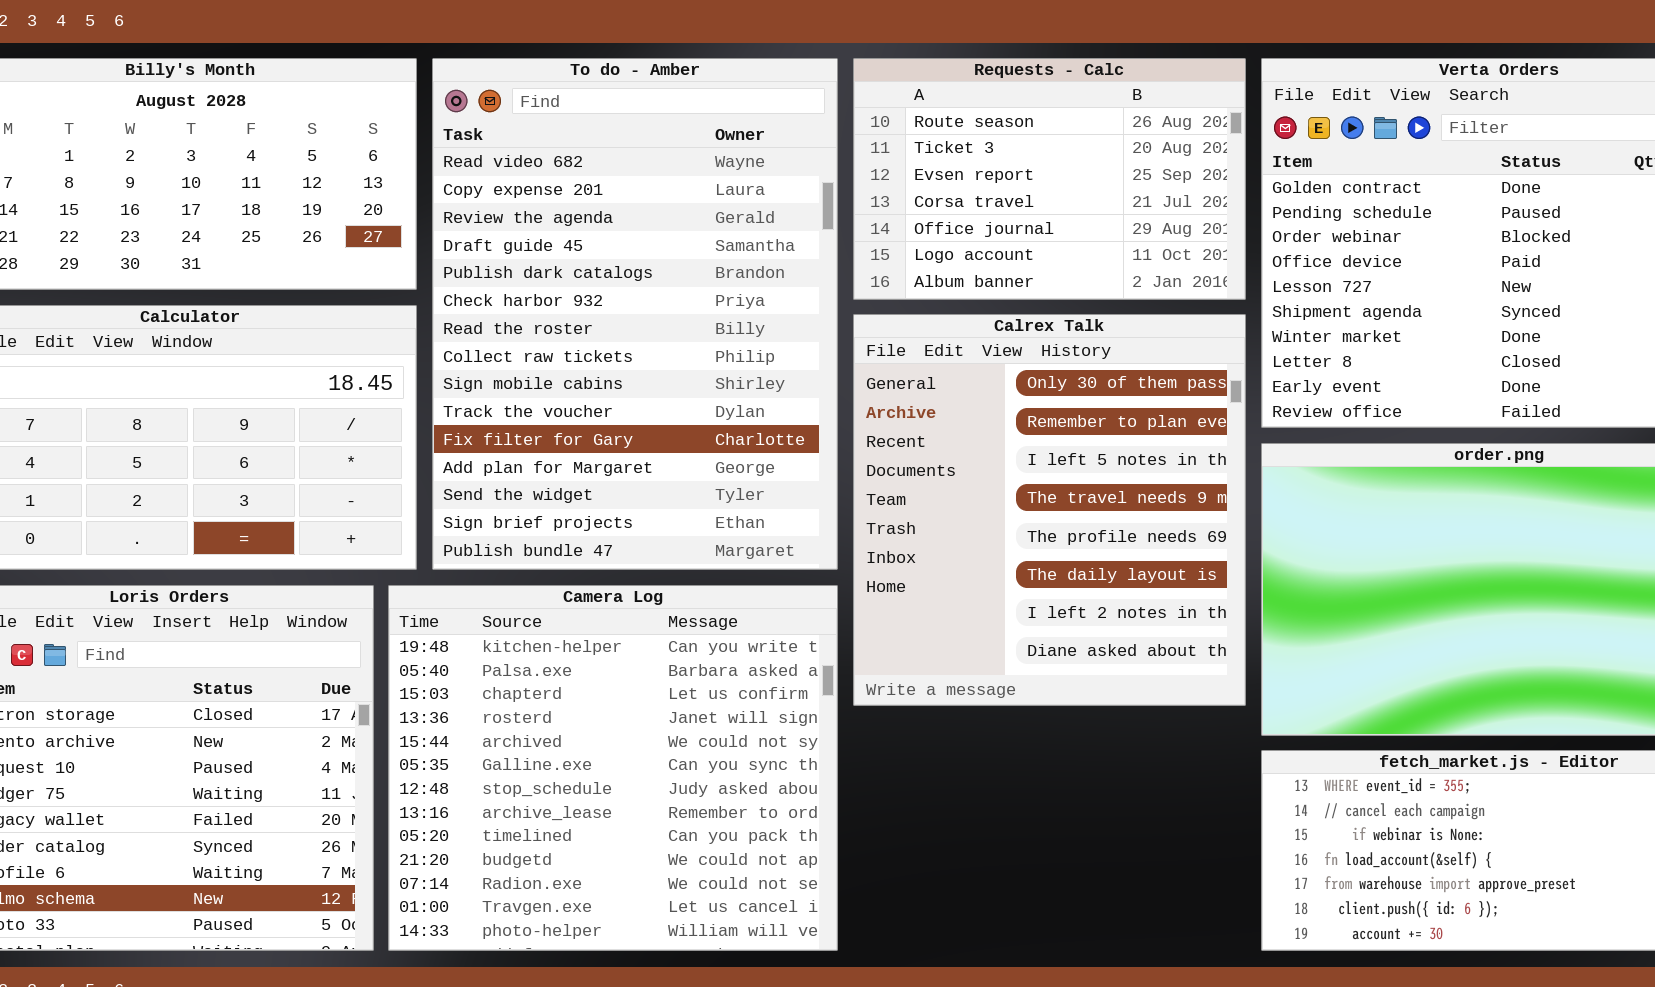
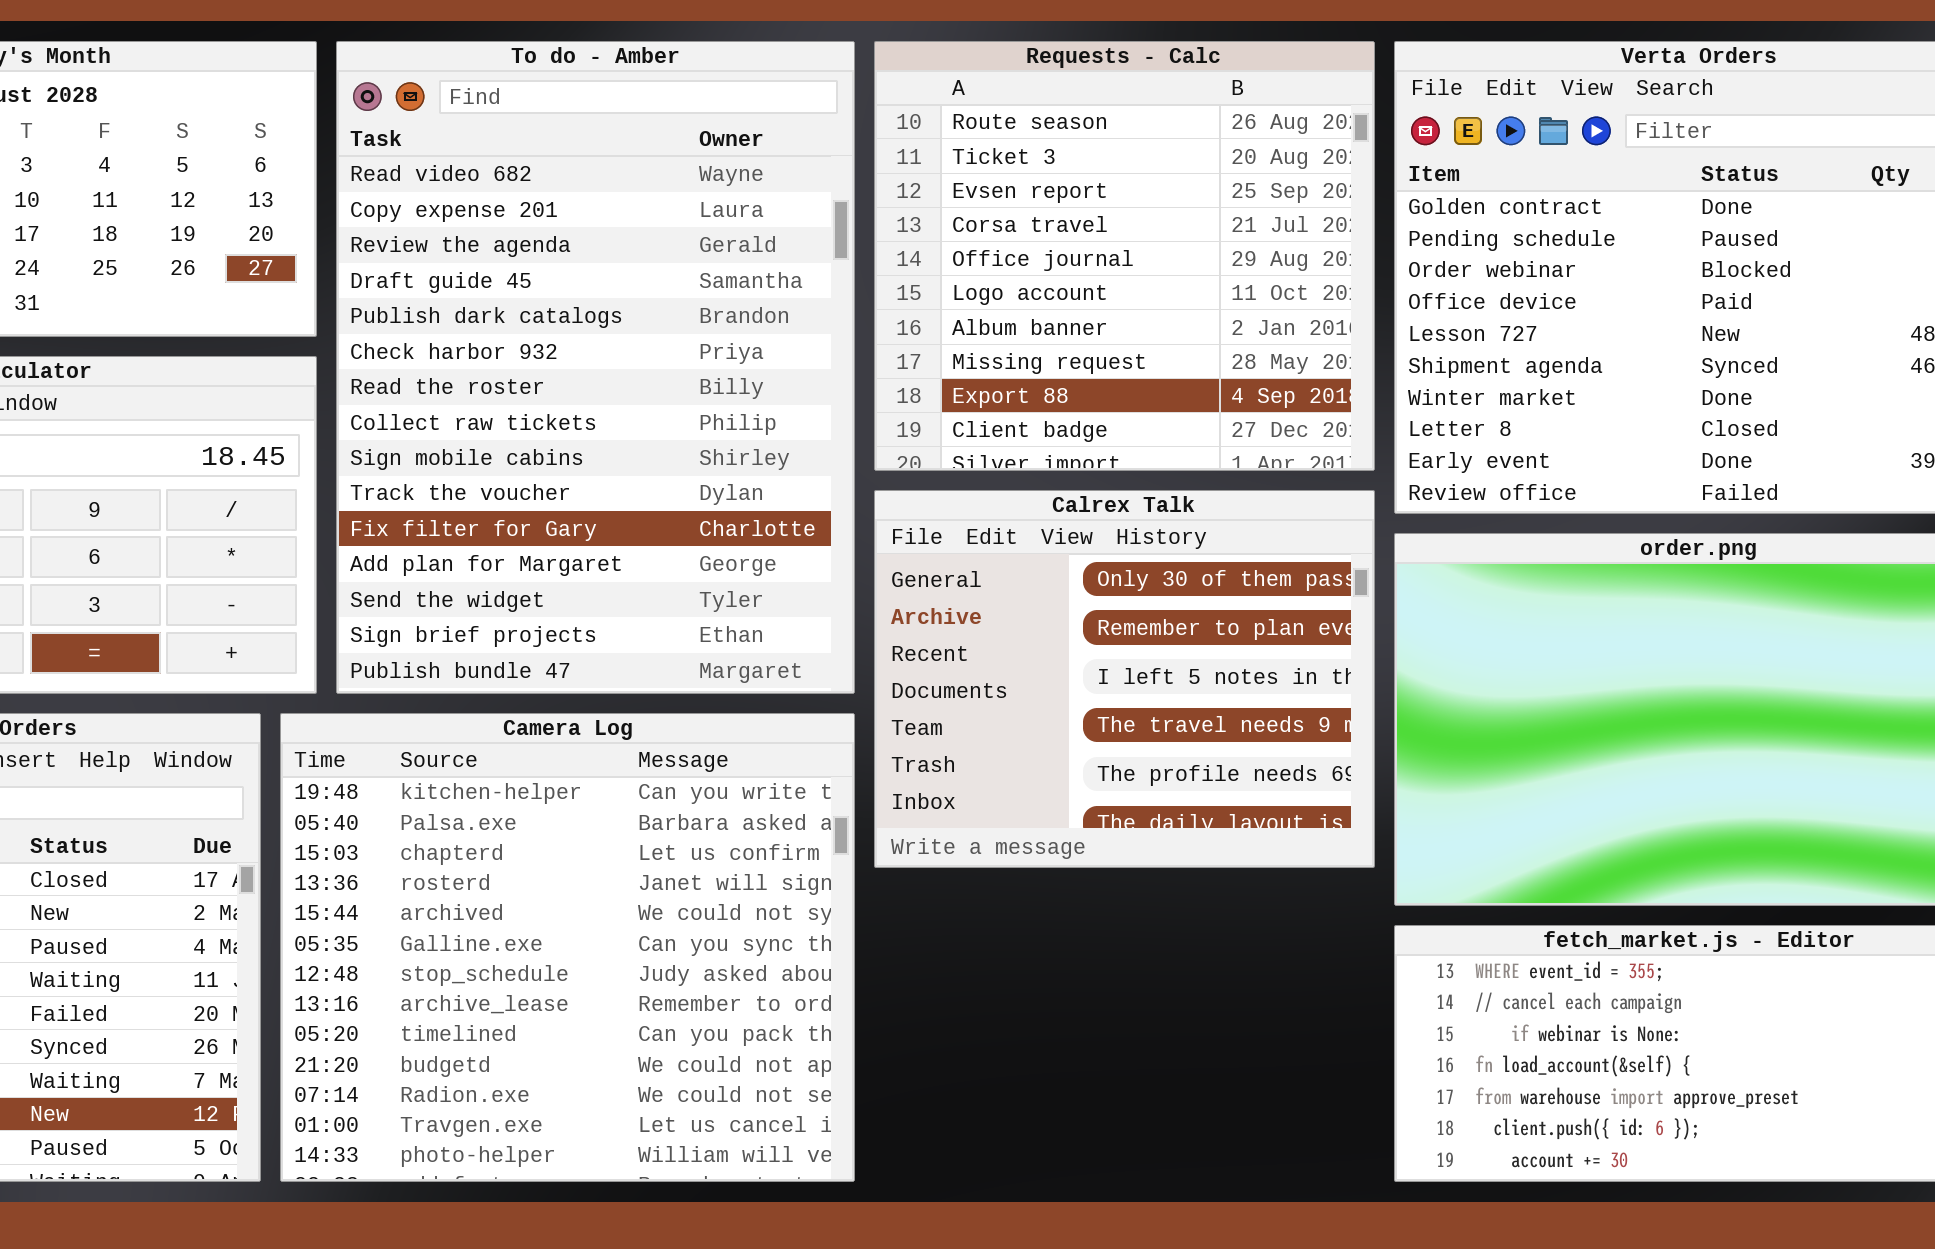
Requests - Calc: [853,58,1246,300] -> [874,41,1375,471], resized
Calrex Talk: [853,314,1246,706] -> [874,490,1375,868], resized

